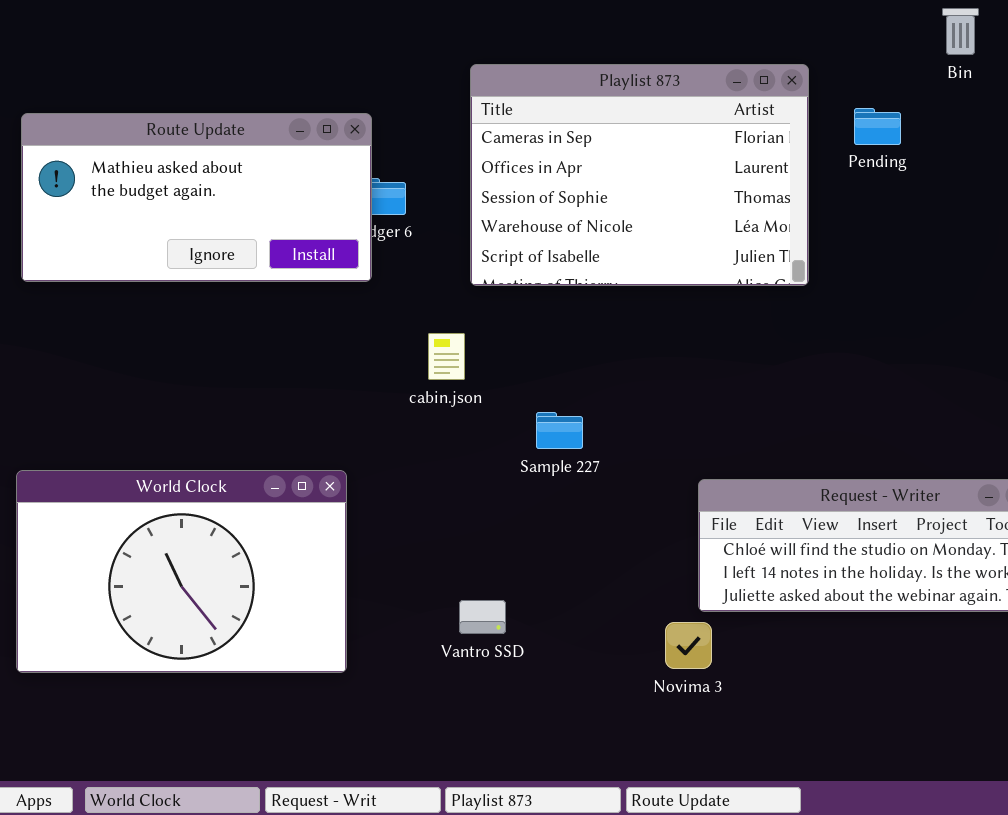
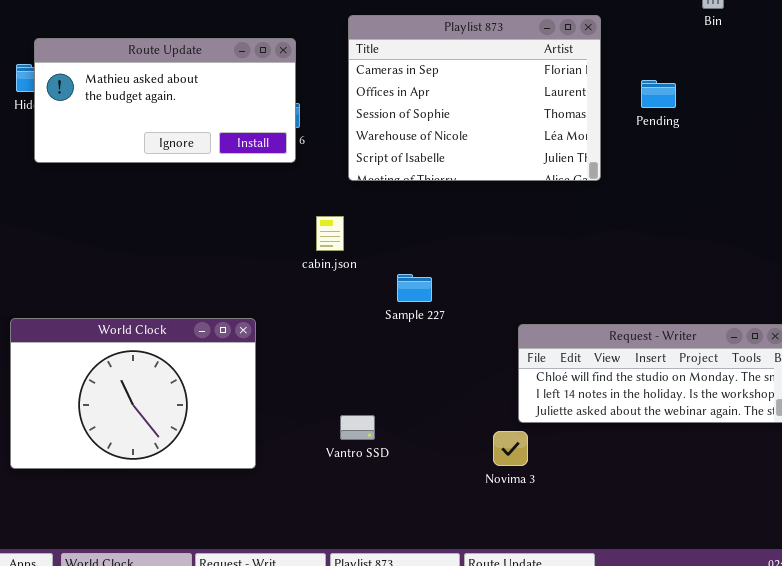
Pending: [854,108,901,145] -> [641,80,676,108], moved
Route Update: [21,113,372,282] -> [34,38,296,163], moved

